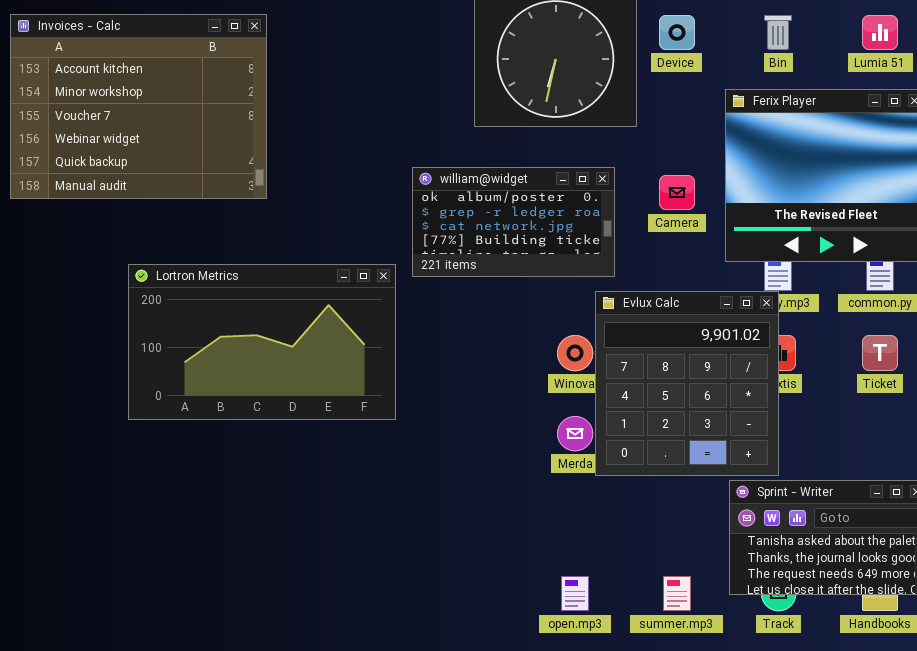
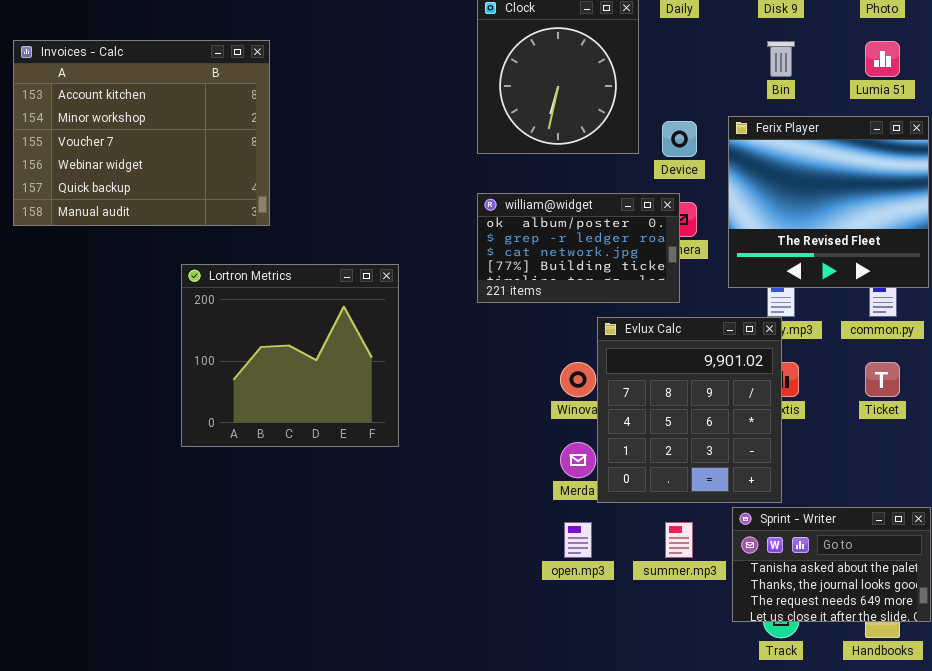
Device: [659,15,695,50] -> [662,121,697,157], moved
william@widget: [412,167,615,277] -> [477,193,680,303], moved
Lortron Metrics: [128,264,396,420] -> [181,264,399,447], resized
open.mp3: [561,576,589,611] -> [564,522,592,558], moved
summer.mp3: [663,576,691,611] -> [665,522,693,558], moved

